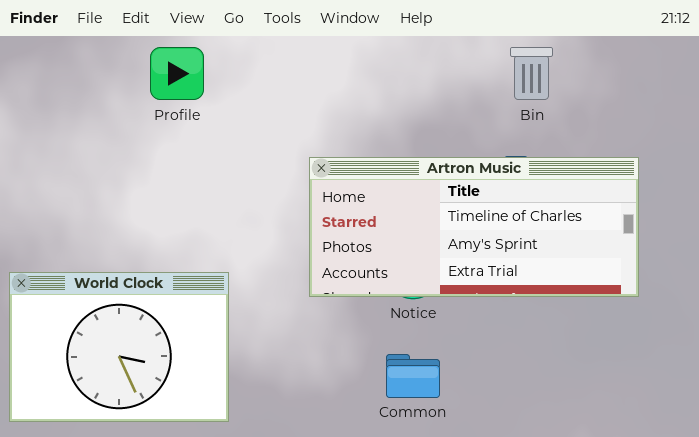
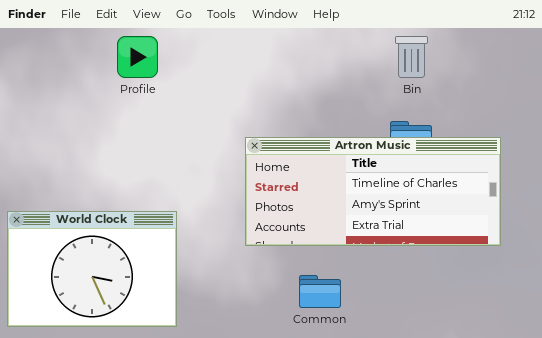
Artron Music: [309,157,639,297] -> [245,137,501,246], moved

